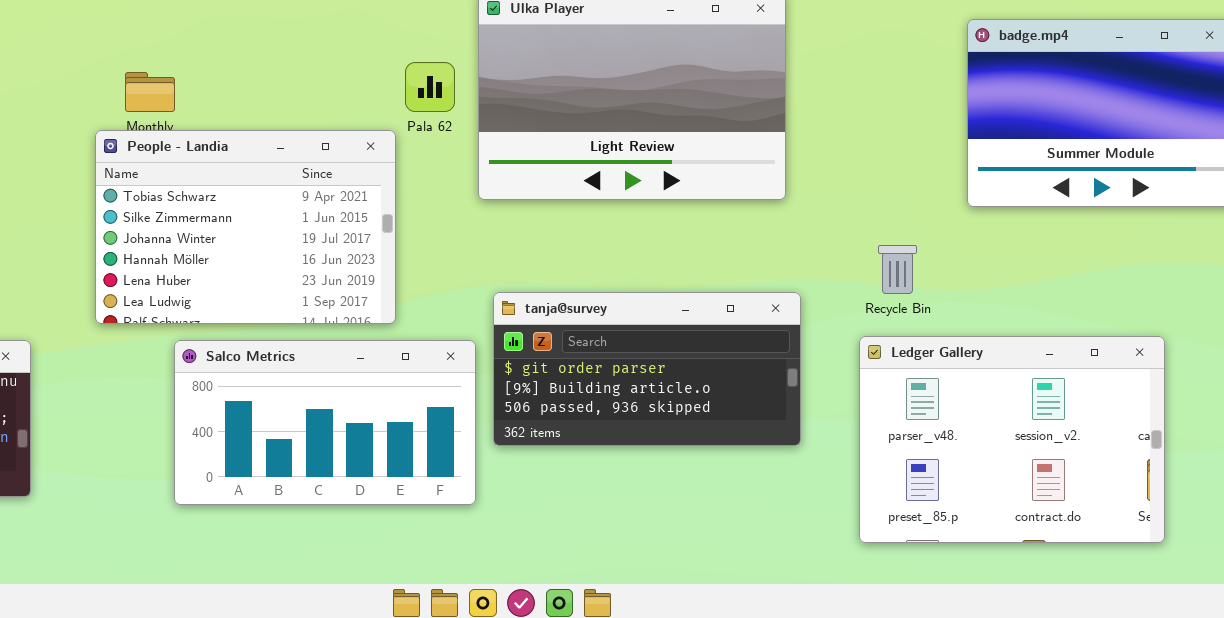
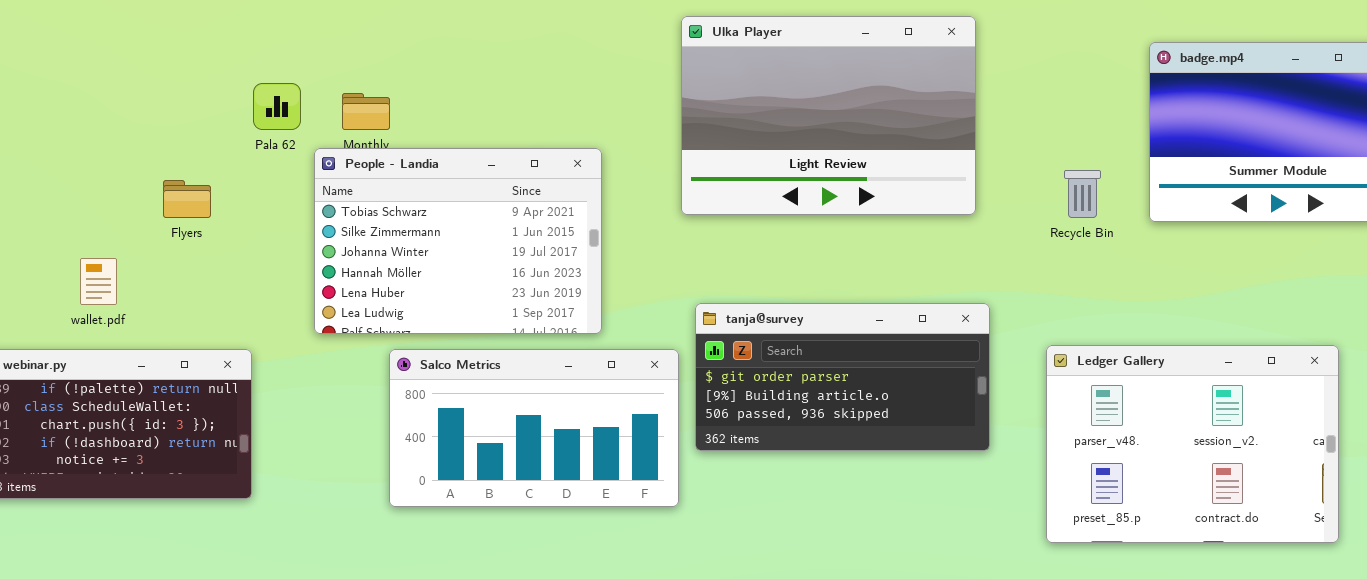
Pala 62: [405,62,455,112] -> [253,83,301,130], moved
Recycle Bin: [878,245,917,294] -> [1064,170,1101,218], moved

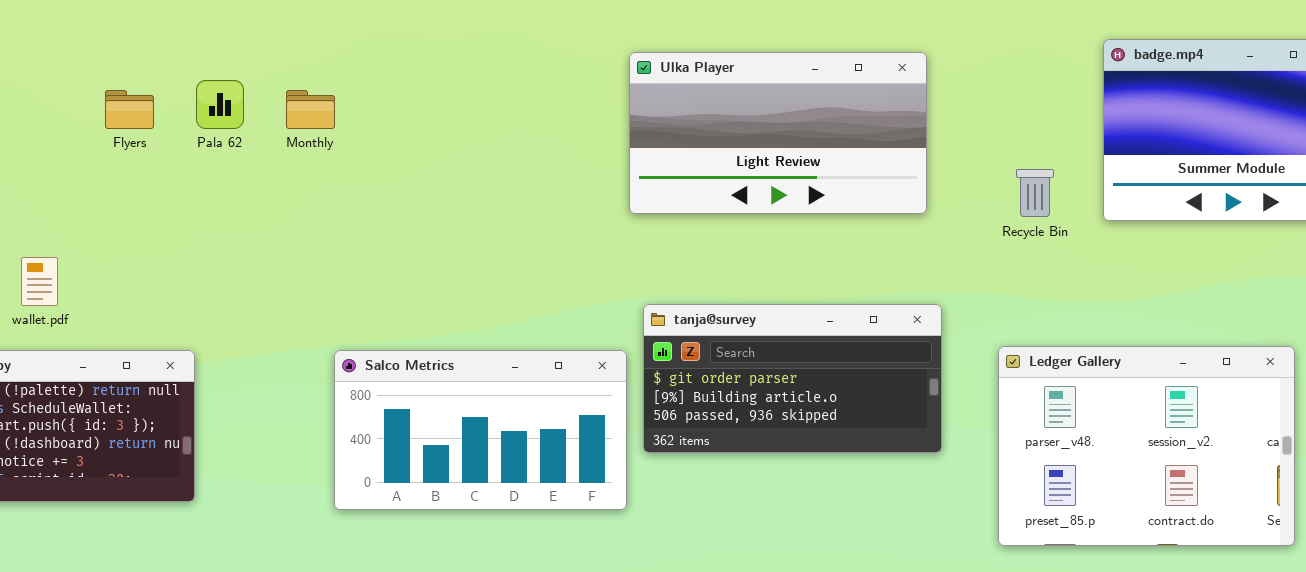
Ulka Player: [681,16,976,215] -> [629,52,927,214], resized
People - Landia: [314,148,602,334] -> none, closed
Flyers: [163,180,211,218] -> [105,90,154,129], moved

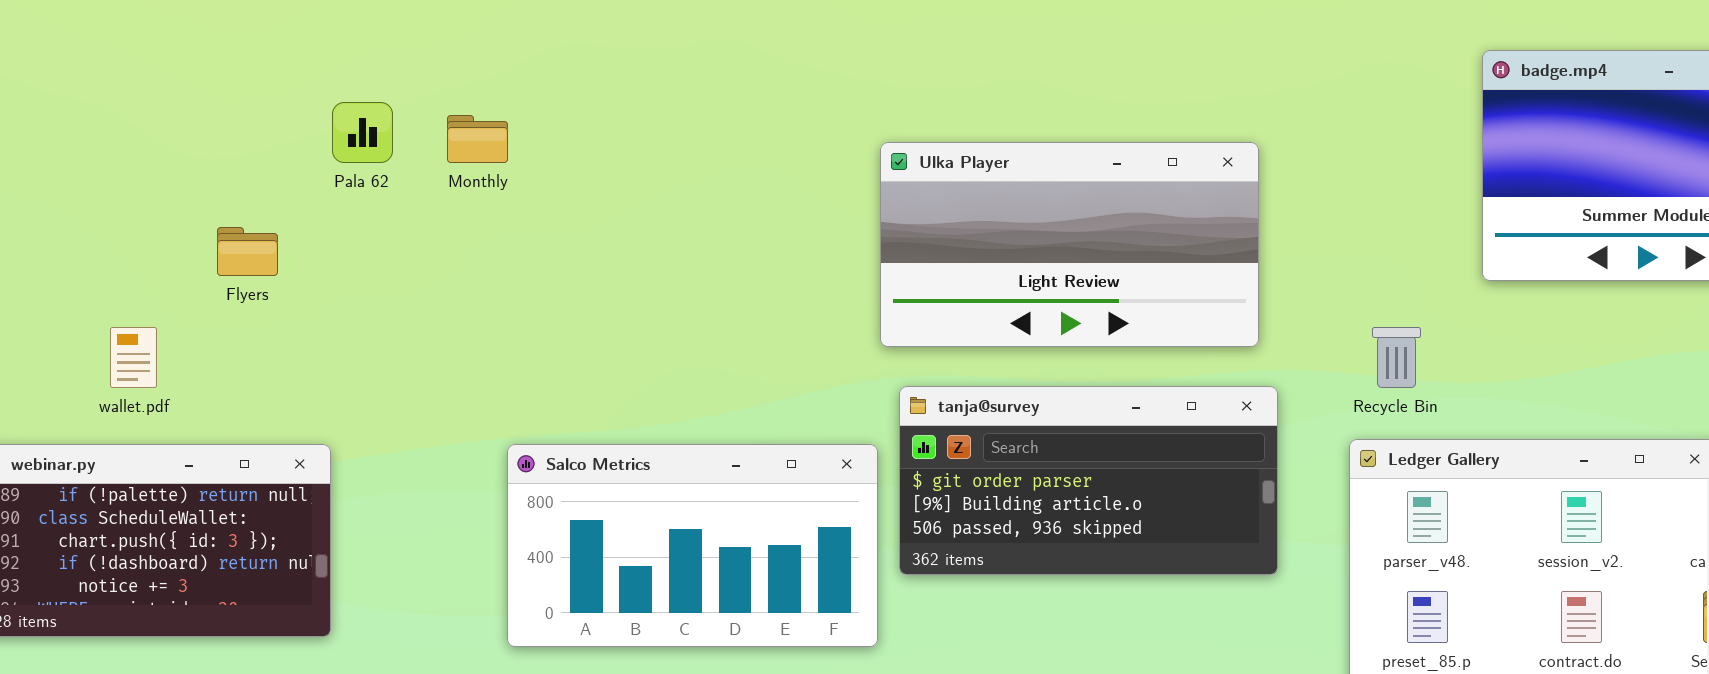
Ulka Player: [629,52,927,214] -> [880,142,1259,347], moved
Flyers: [105,90,154,129] -> [217,227,278,276], moved
Recycle Bin: [1016,169,1054,217] -> [1372,327,1421,388], moved

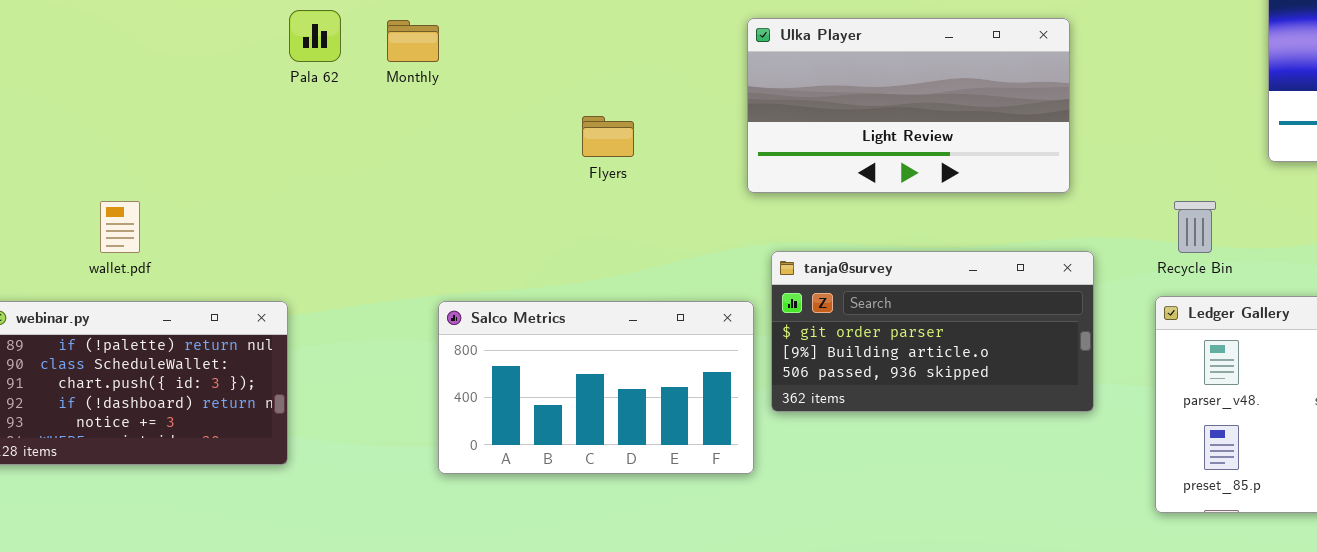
Ulka Player: [880,142,1259,347] -> [747,18,1070,193], moved
Flyers: [217,227,278,276] -> [582,116,634,157], moved

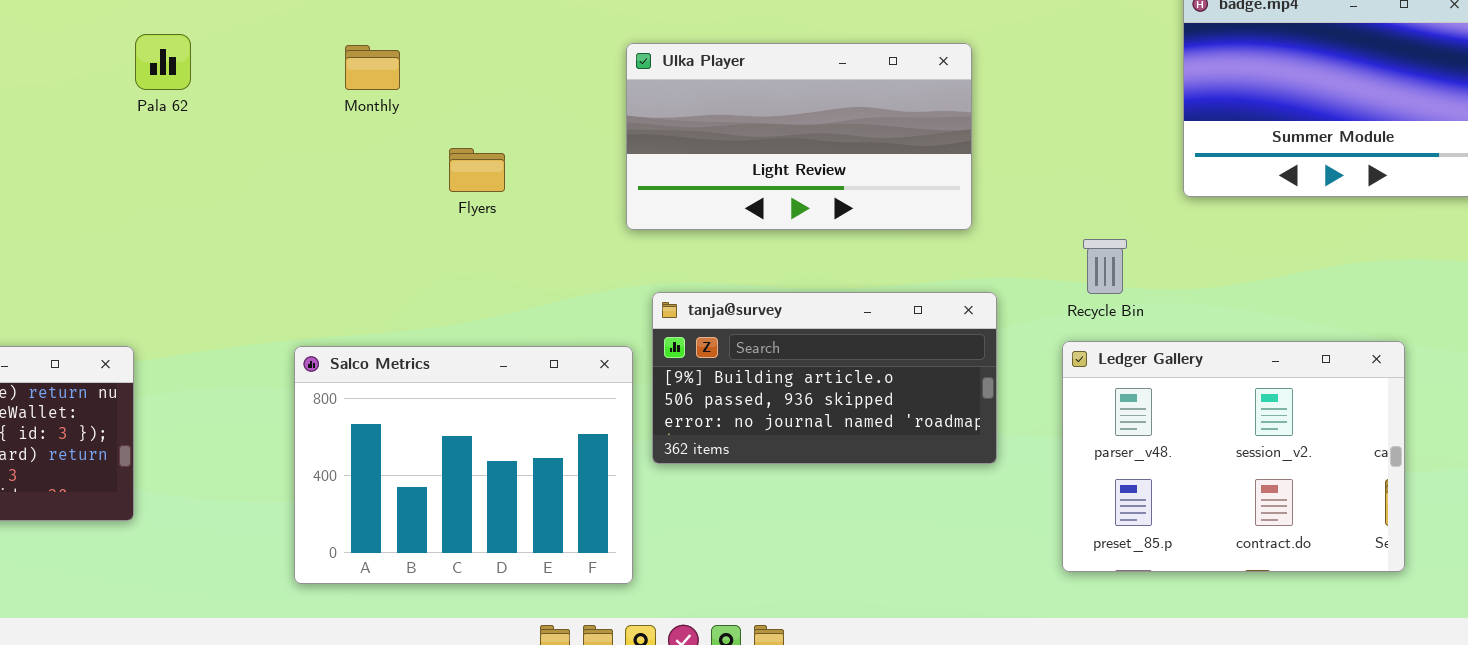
Monthly: [387,20,439,62] -> [345,45,400,90], moved
tanja@survey: [771,251,1094,412] -> [652,292,997,464], scrolled down 1 row
Salco Metrics: [438,301,754,474] -> [294,346,633,584], resized

